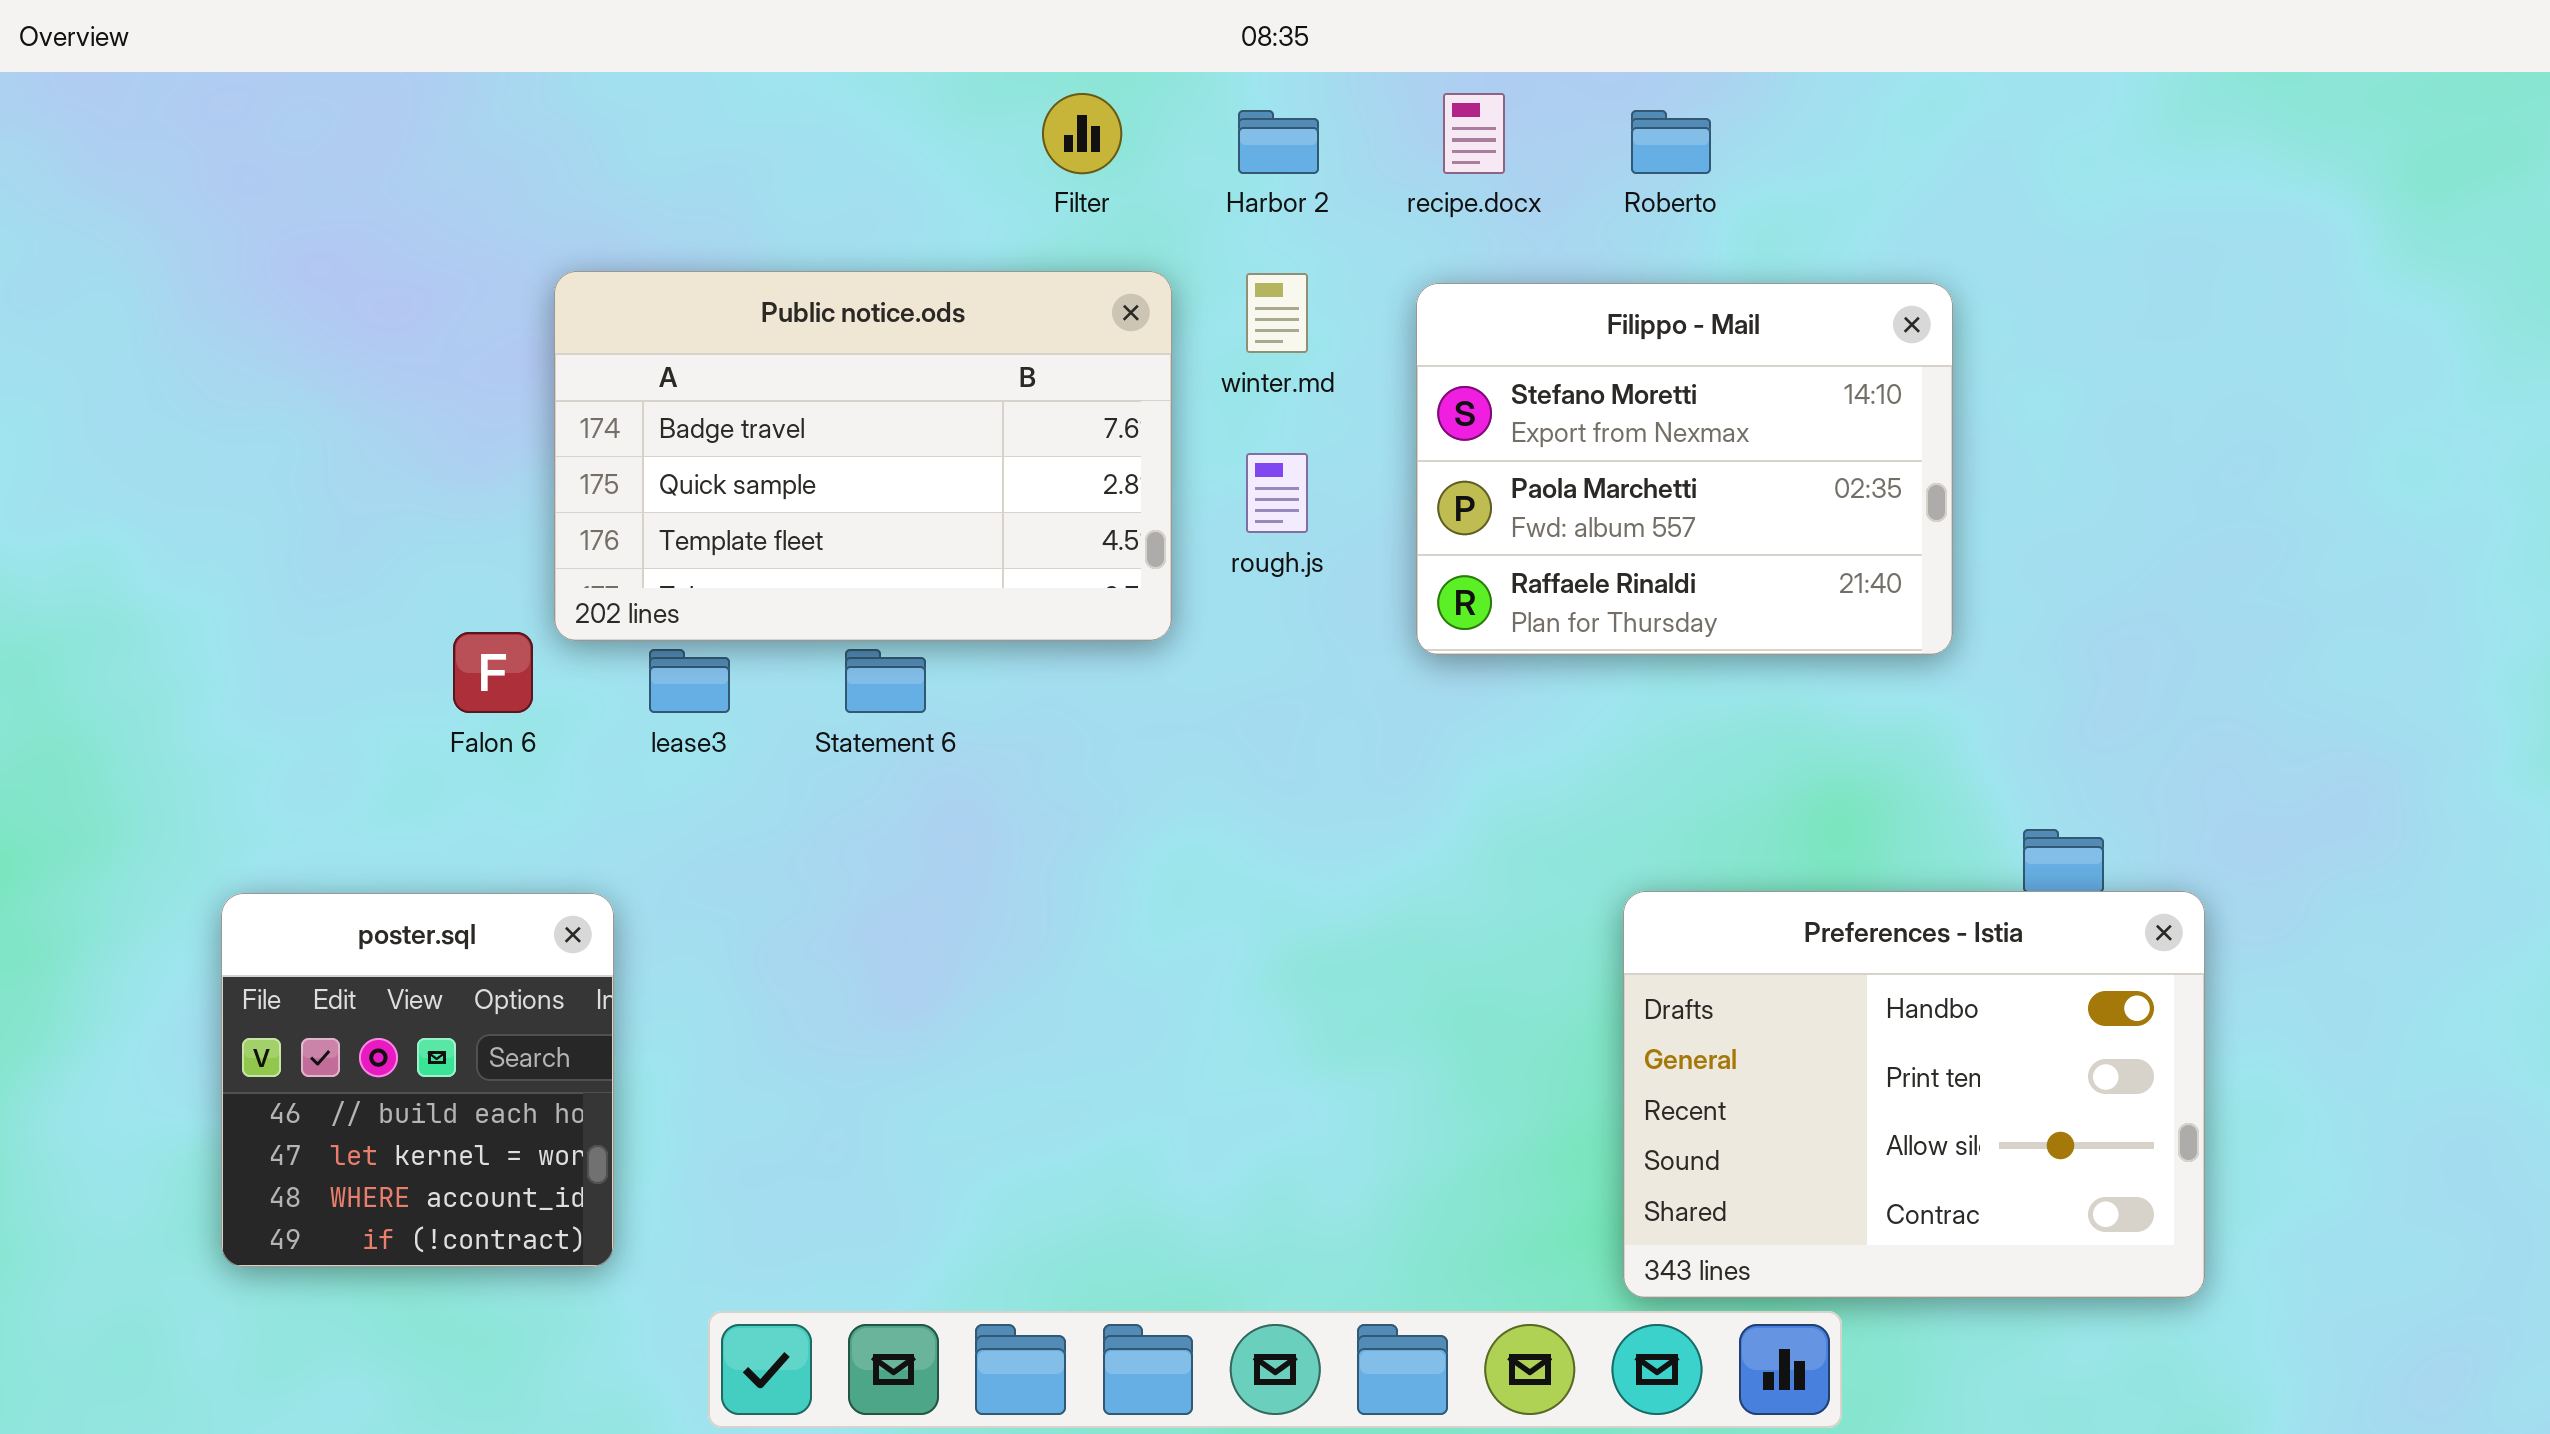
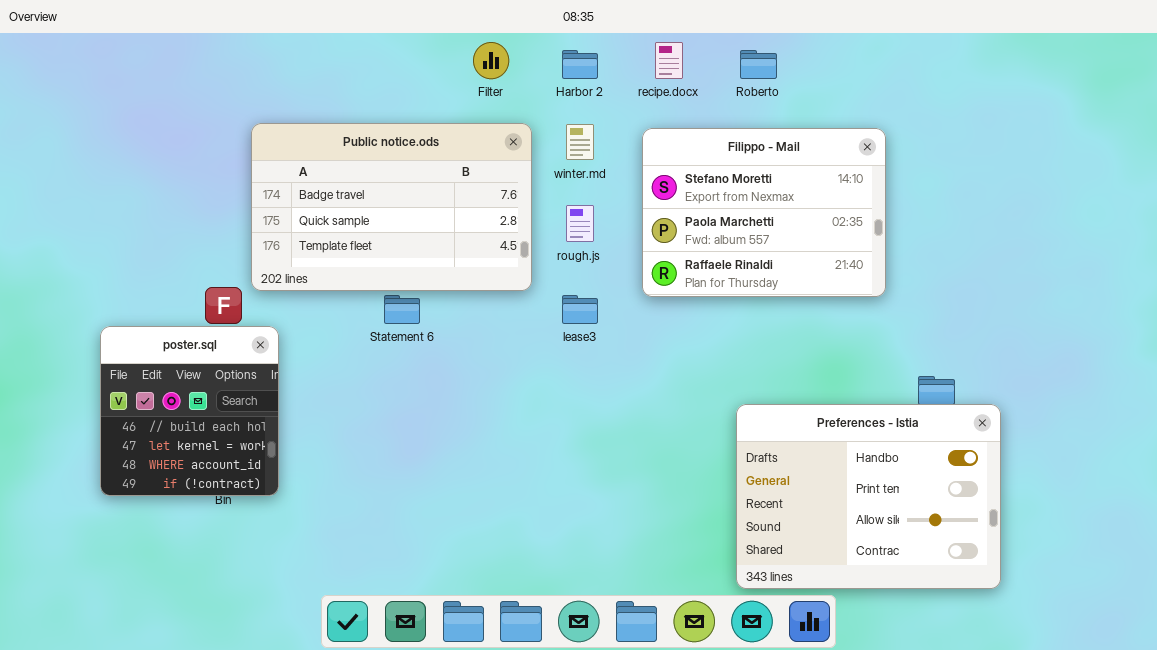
lease3: [649,649,730,713] -> [562,295,598,324], moved
poster.sql: [221,893,614,1267] -> [100,326,279,496], moved

